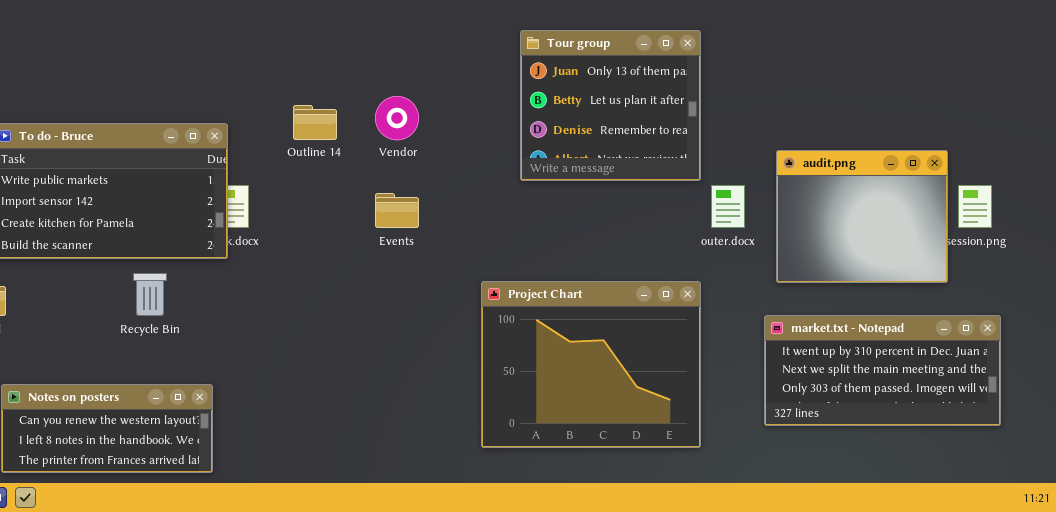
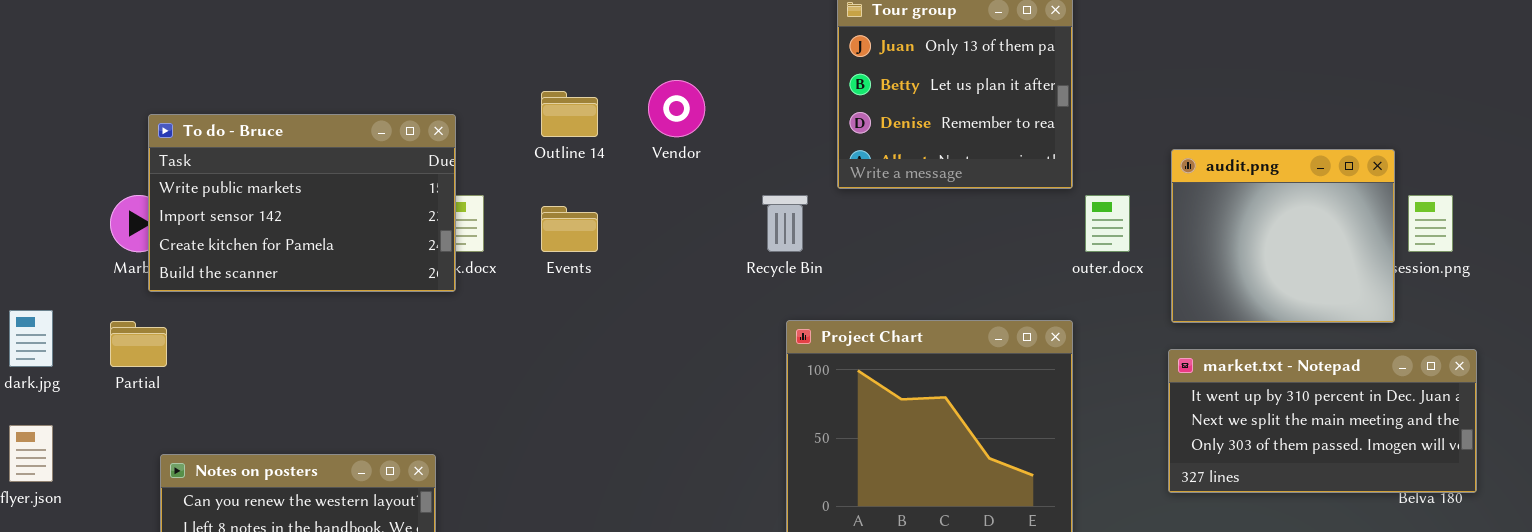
Events: [375,193,419,228] -> [541,206,598,252], moved
Recycle Bin: [133,273,167,316] -> [762,195,808,252], moved
market.txt - Notepad: [764,315,1001,426] -> [1168,349,1477,493], moved

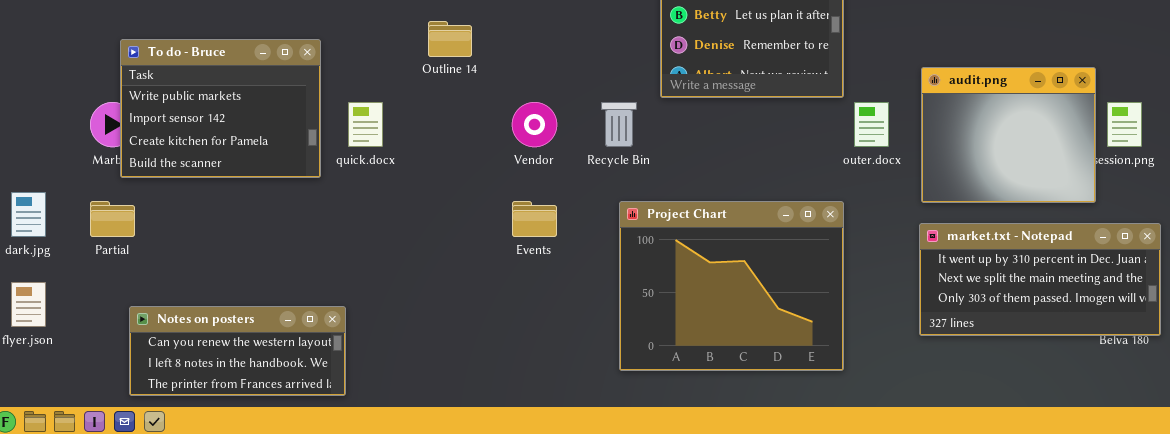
Vendor: [648,80,705,137] -> [512,102,557,147], moved
To do - Bruce: [148,114,456,292] -> [120,39,321,178], resized
Events: [541,206,598,252] -> [512,201,557,237], moved

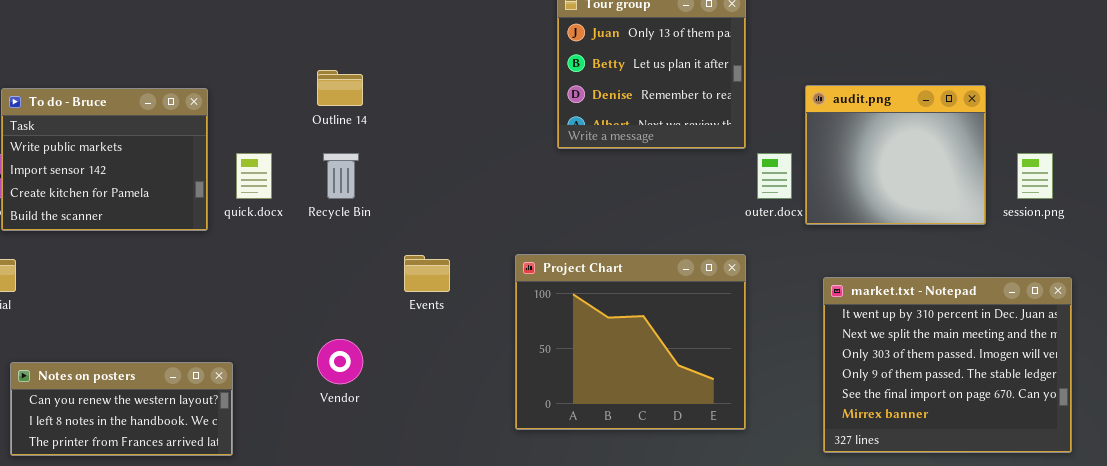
audit.png: [921,67,1096,203] -> [805,85,986,225], moved
Vendor: [512,102,557,147] -> [317,339,363,384], moved
Recycle Bin: [601,102,637,147] -> [323,153,359,199], moved
market.txt - Notepad: [919,223,1161,336] -> [823,277,1072,453], resized

